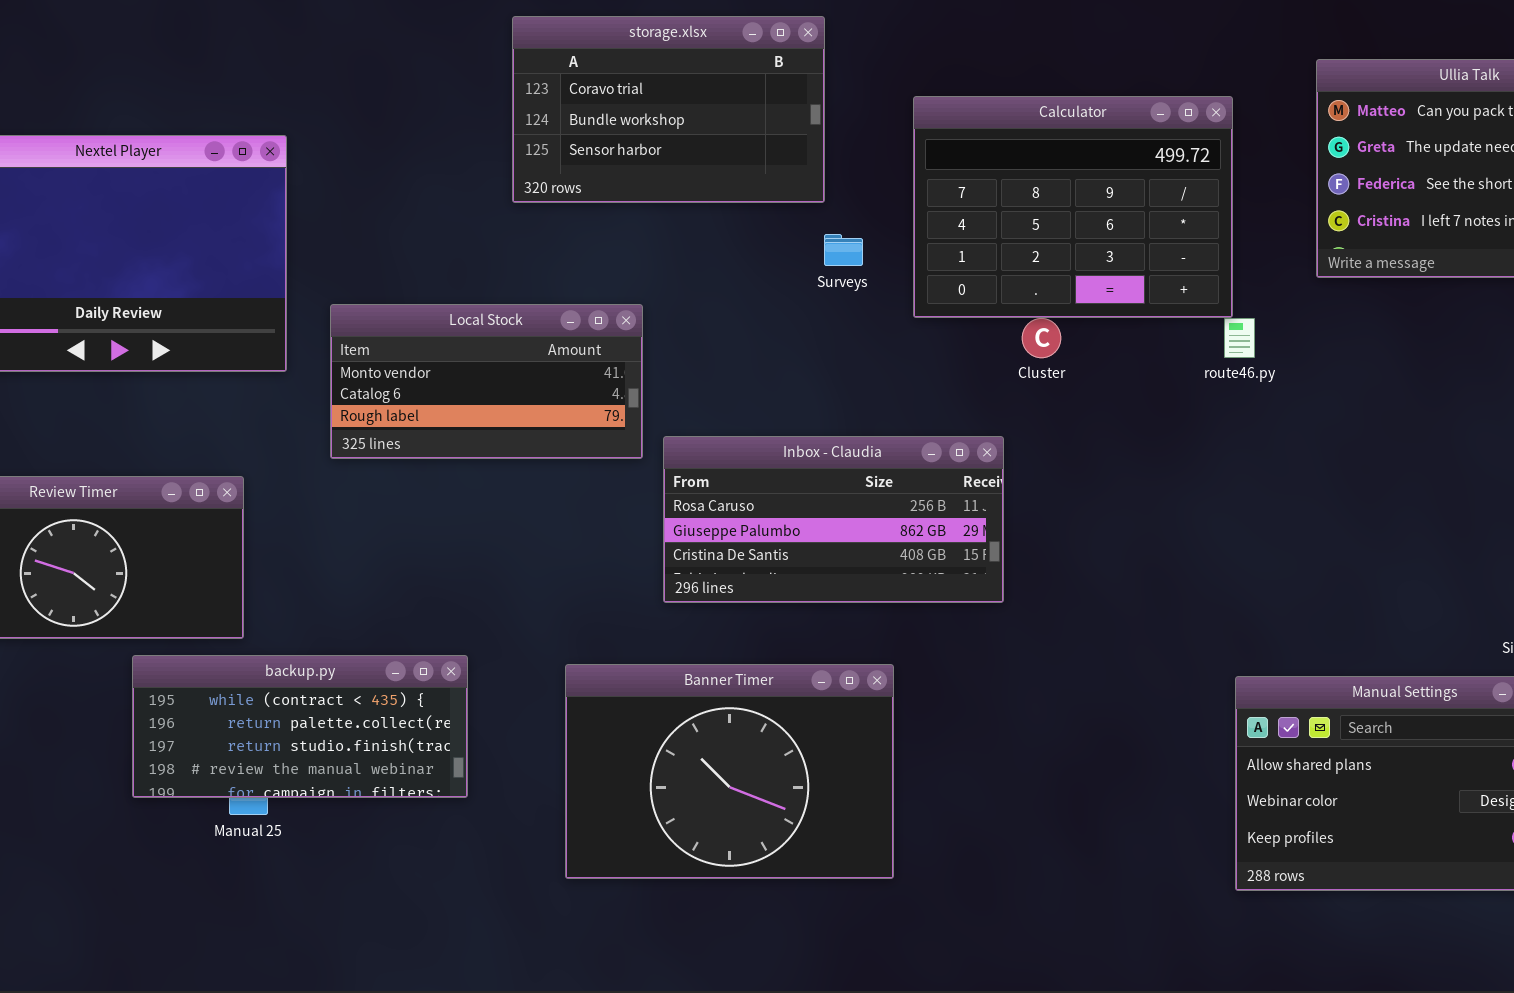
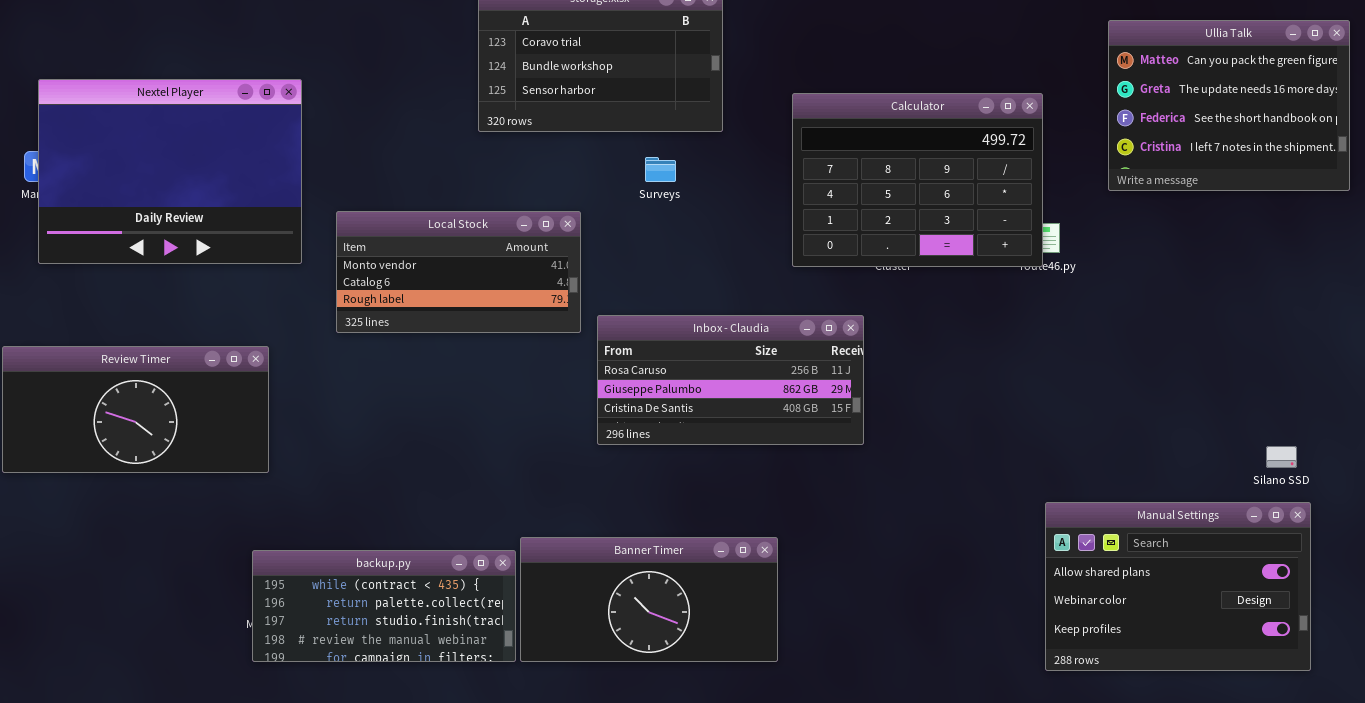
Calculator: [913,96,1233,318] -> [792,93,1043,267], moved
Surveys: [824,234,863,266] -> [645,157,676,182], moved
backup.py: [132,655,468,798] -> [252,550,516,662], moved
Banner Timer: [565,664,894,879] -> [520,537,778,662], resized

